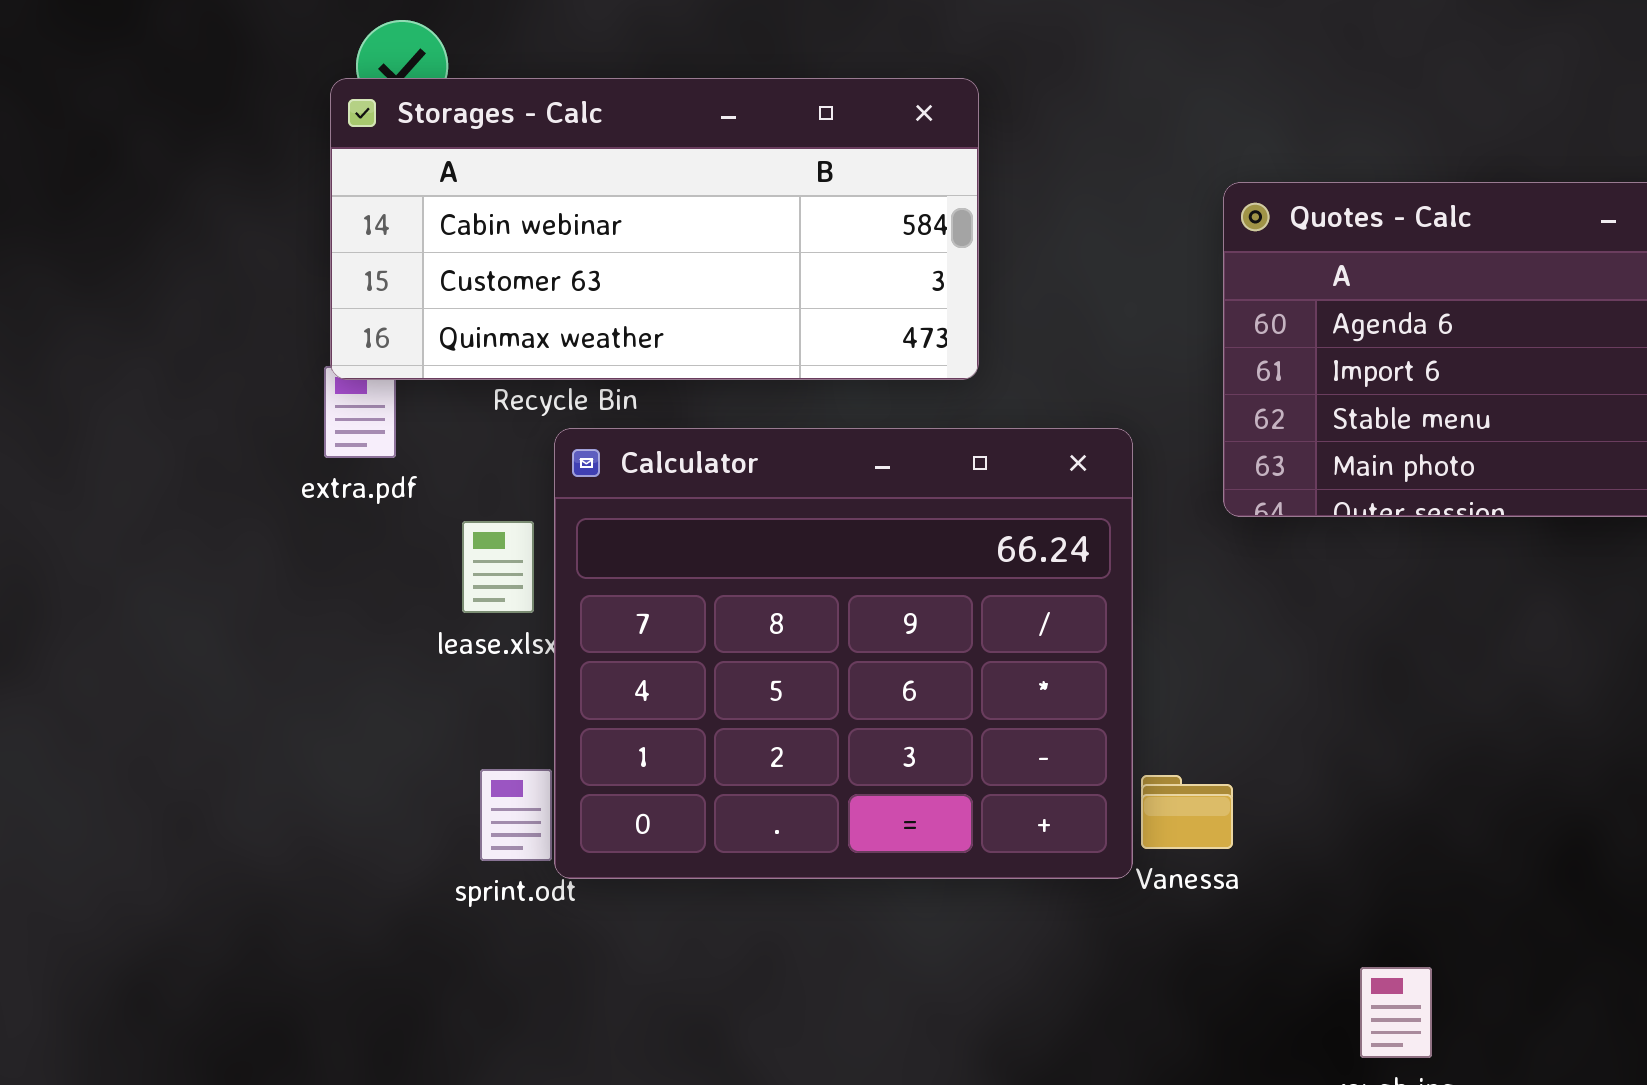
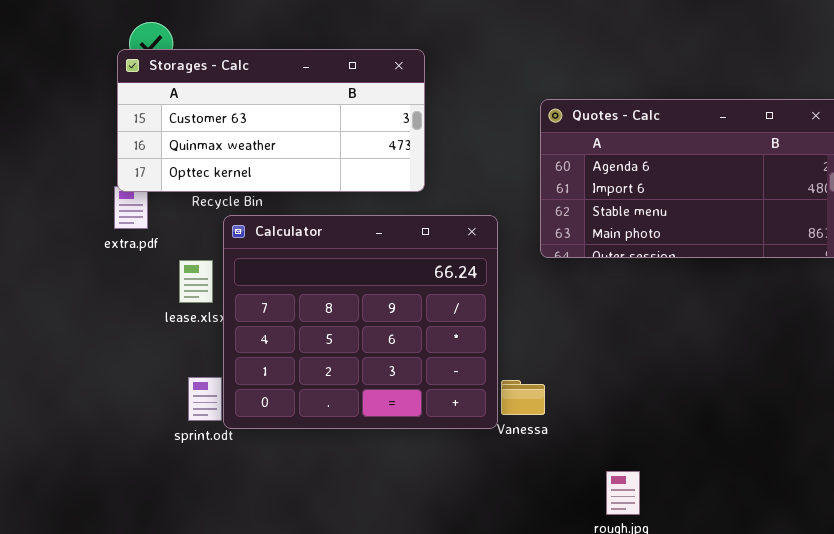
Storages - Calc: [330,78,979,380] -> [117,49,425,192], scrolled down 1 row

